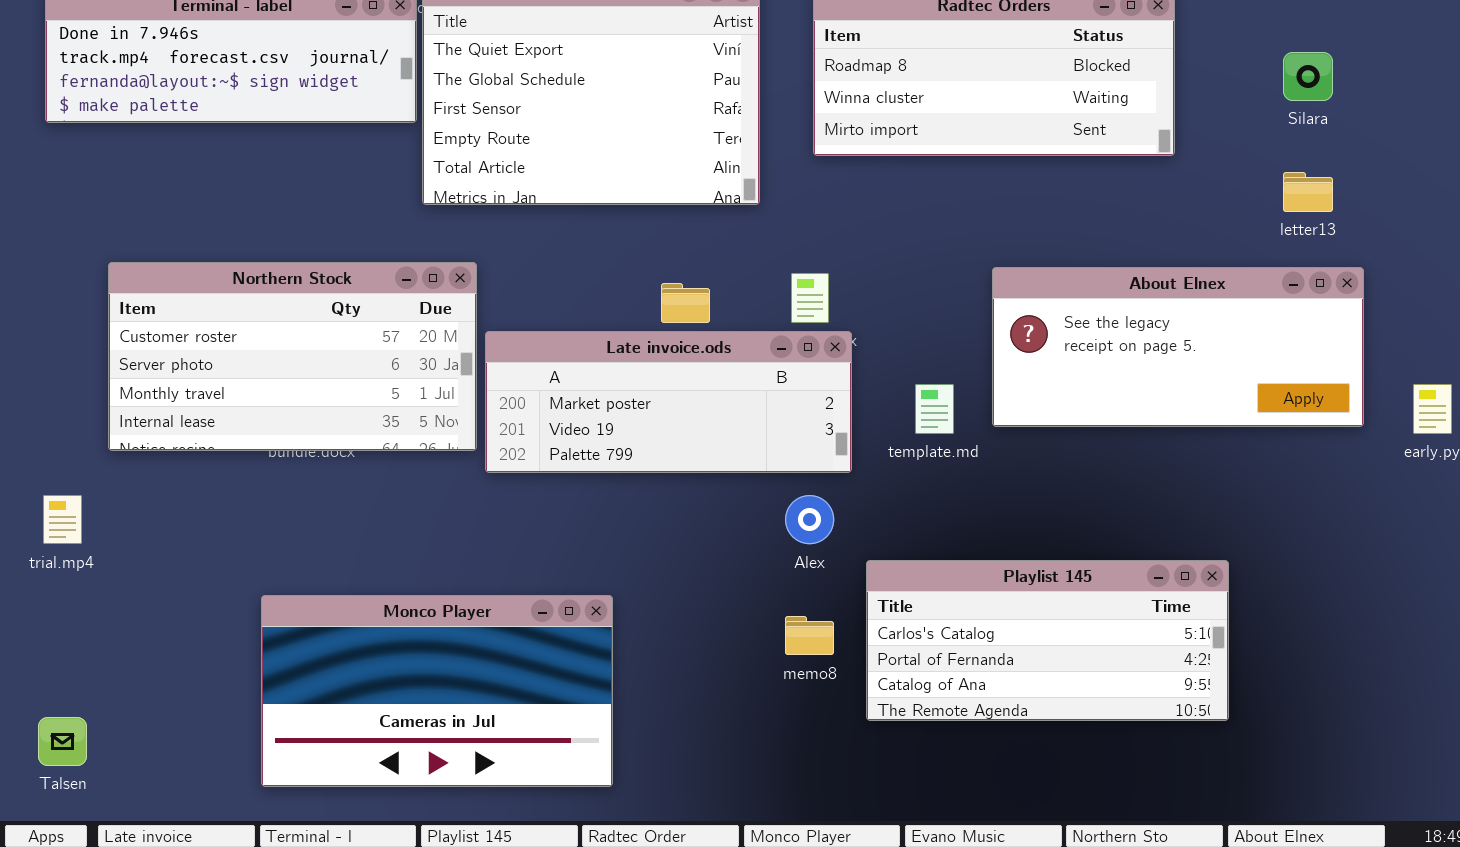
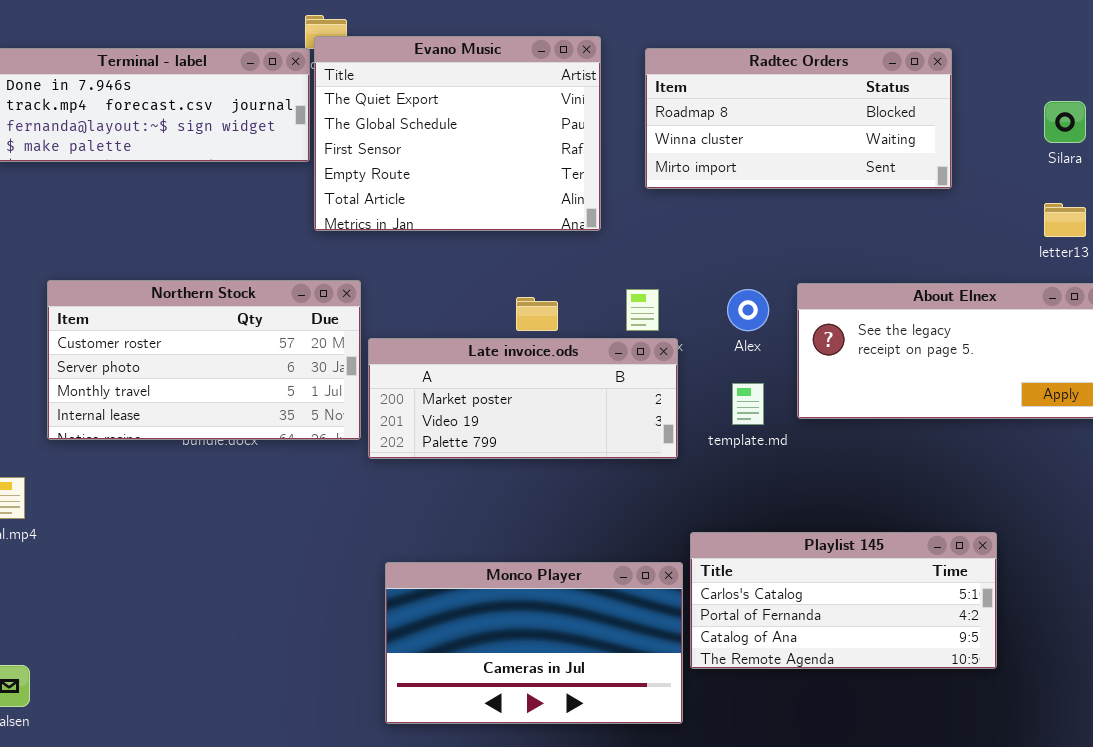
Alex: [785,495,834,544] -> [727,289,769,331], moved
Monco Player: [261,595,613,787] -> [385,562,683,724], moved

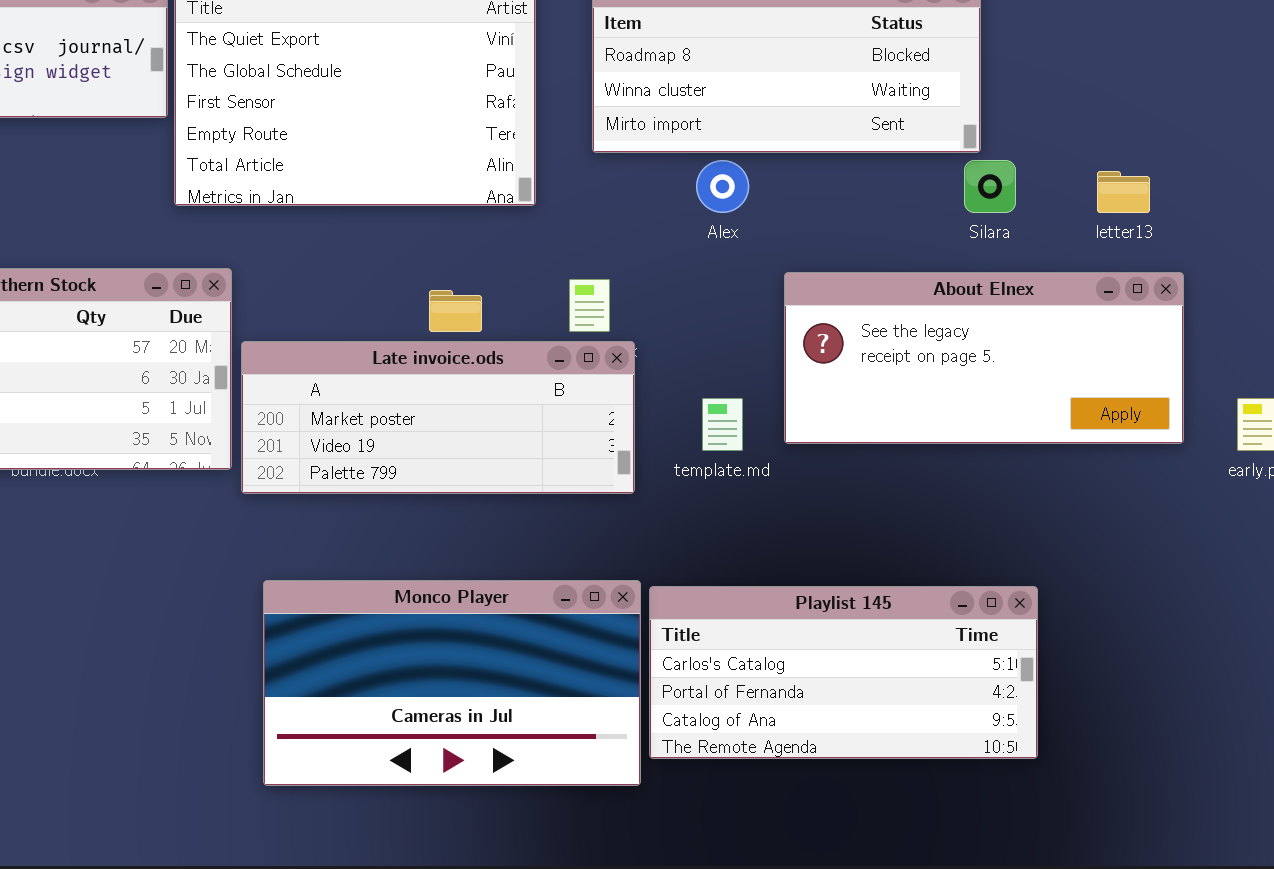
Silara: [1044,101,1086,143] -> [964,160,1016,213], moved
Alex: [727,289,769,331] -> [696,160,749,213], moved
Monco Player: [385,562,683,724] -> [263,580,641,786], moved

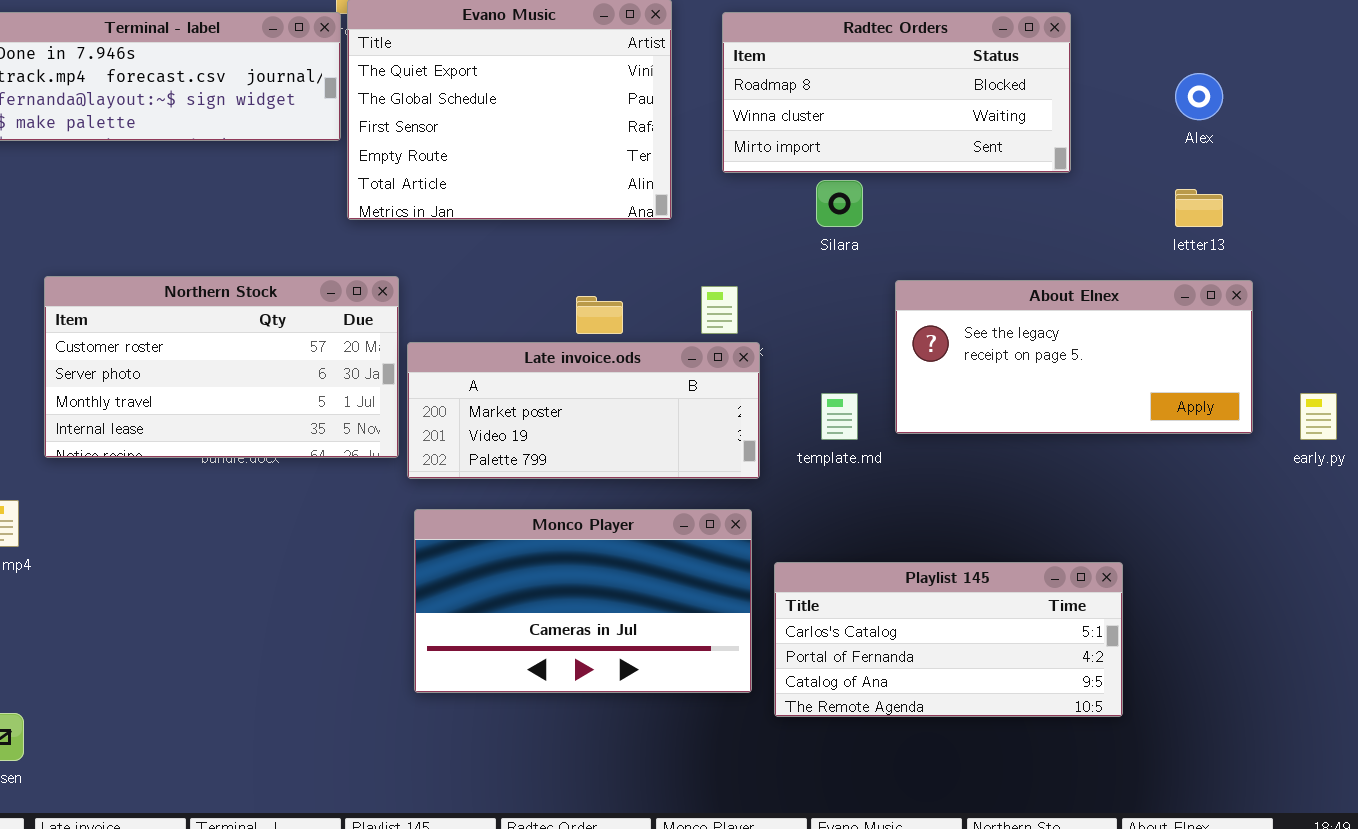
Alex: [696,160,749,213] -> [1175,73,1223,120], moved
Silara: [964,160,1016,213] -> [816,180,863,227], moved
Monco Player: [263,580,641,786] -> [414,509,752,693], moved

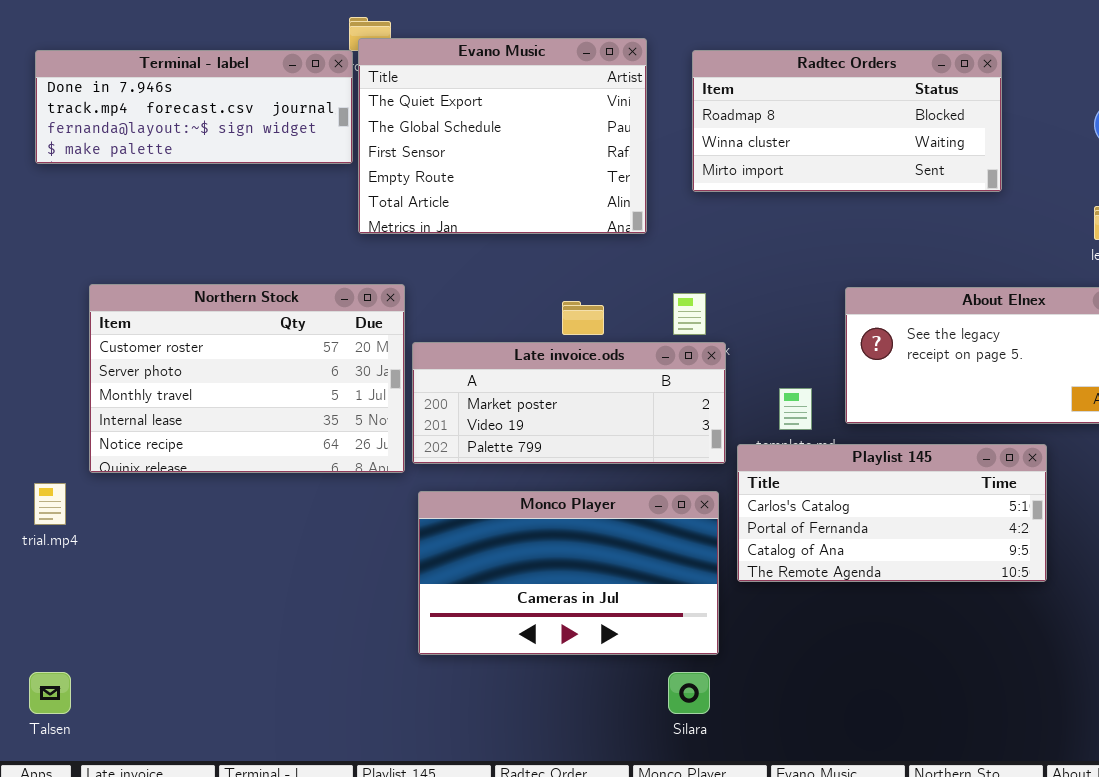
Silara: [816,180,863,227] -> [668,672,710,714], moved
Northern Stock: [44,276,399,458] -> [89,284,405,473], resized
Playlist 145: [774,562,1123,717] -> [737,444,1047,582], moved

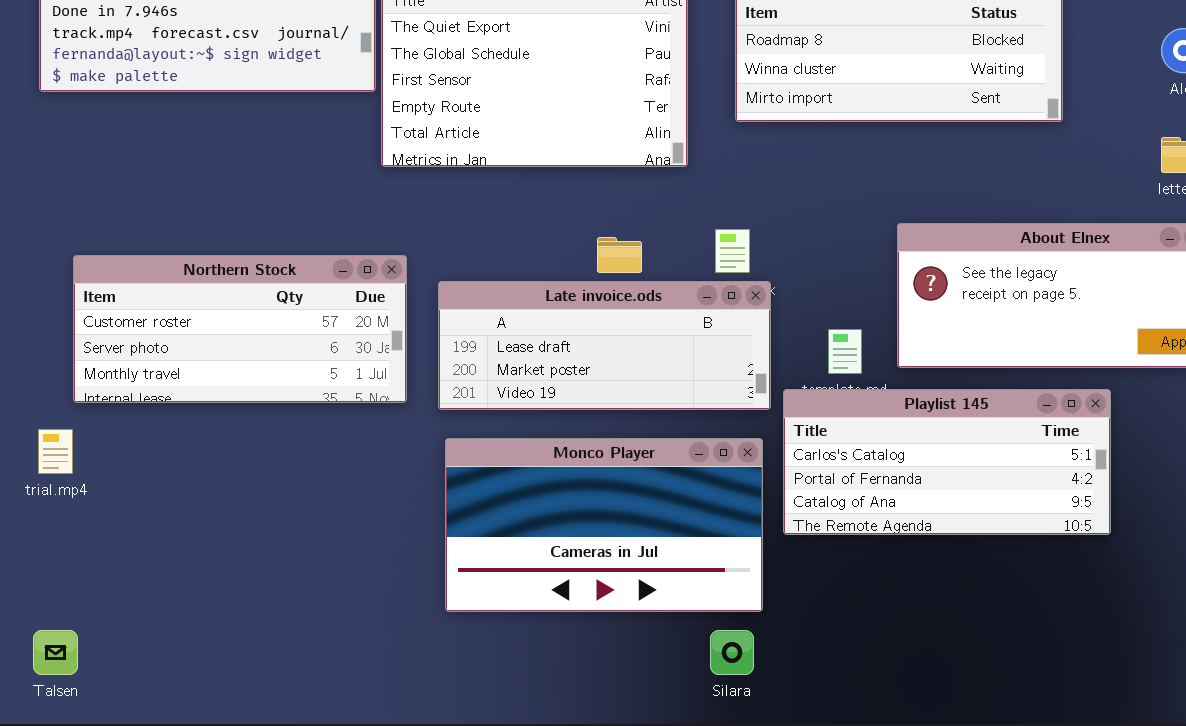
Northern Stock: [89,284,405,473] -> [73,255,407,403], moved, resized
Late invoice.ods: [412,342,726,464] -> [438,281,771,410], scrolled up 1 row

